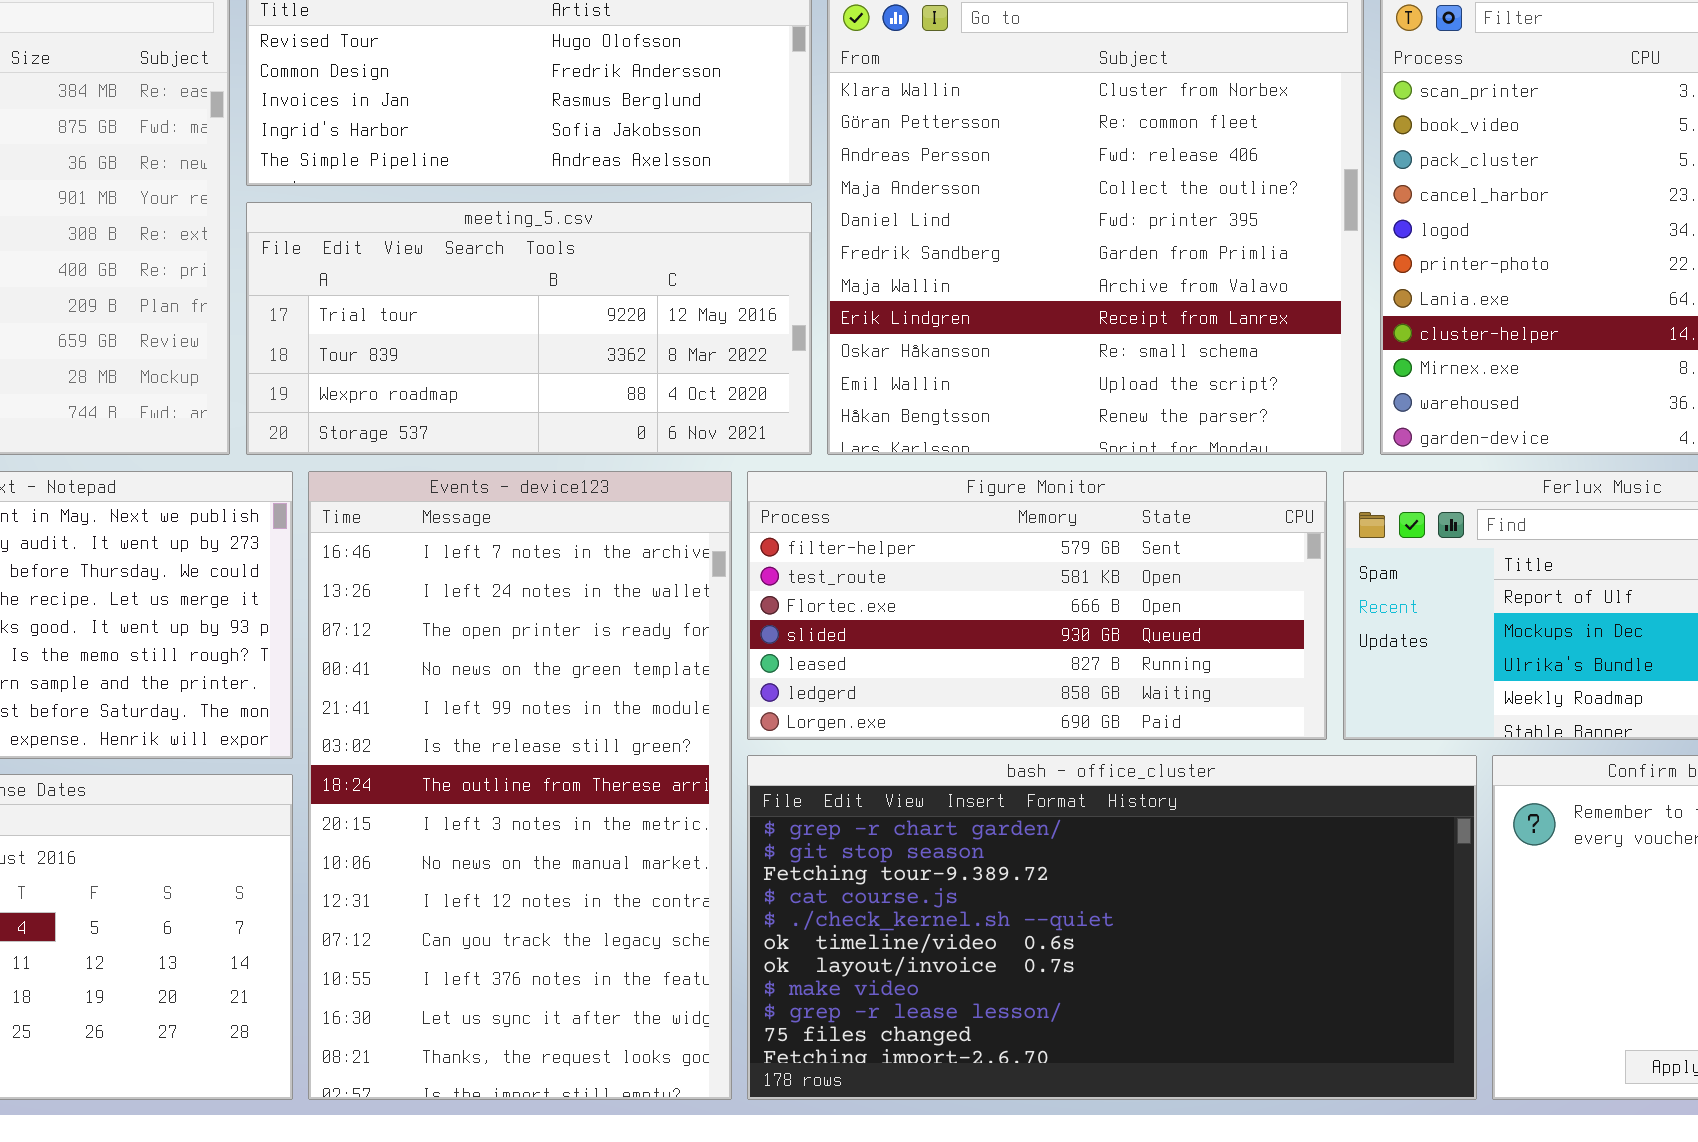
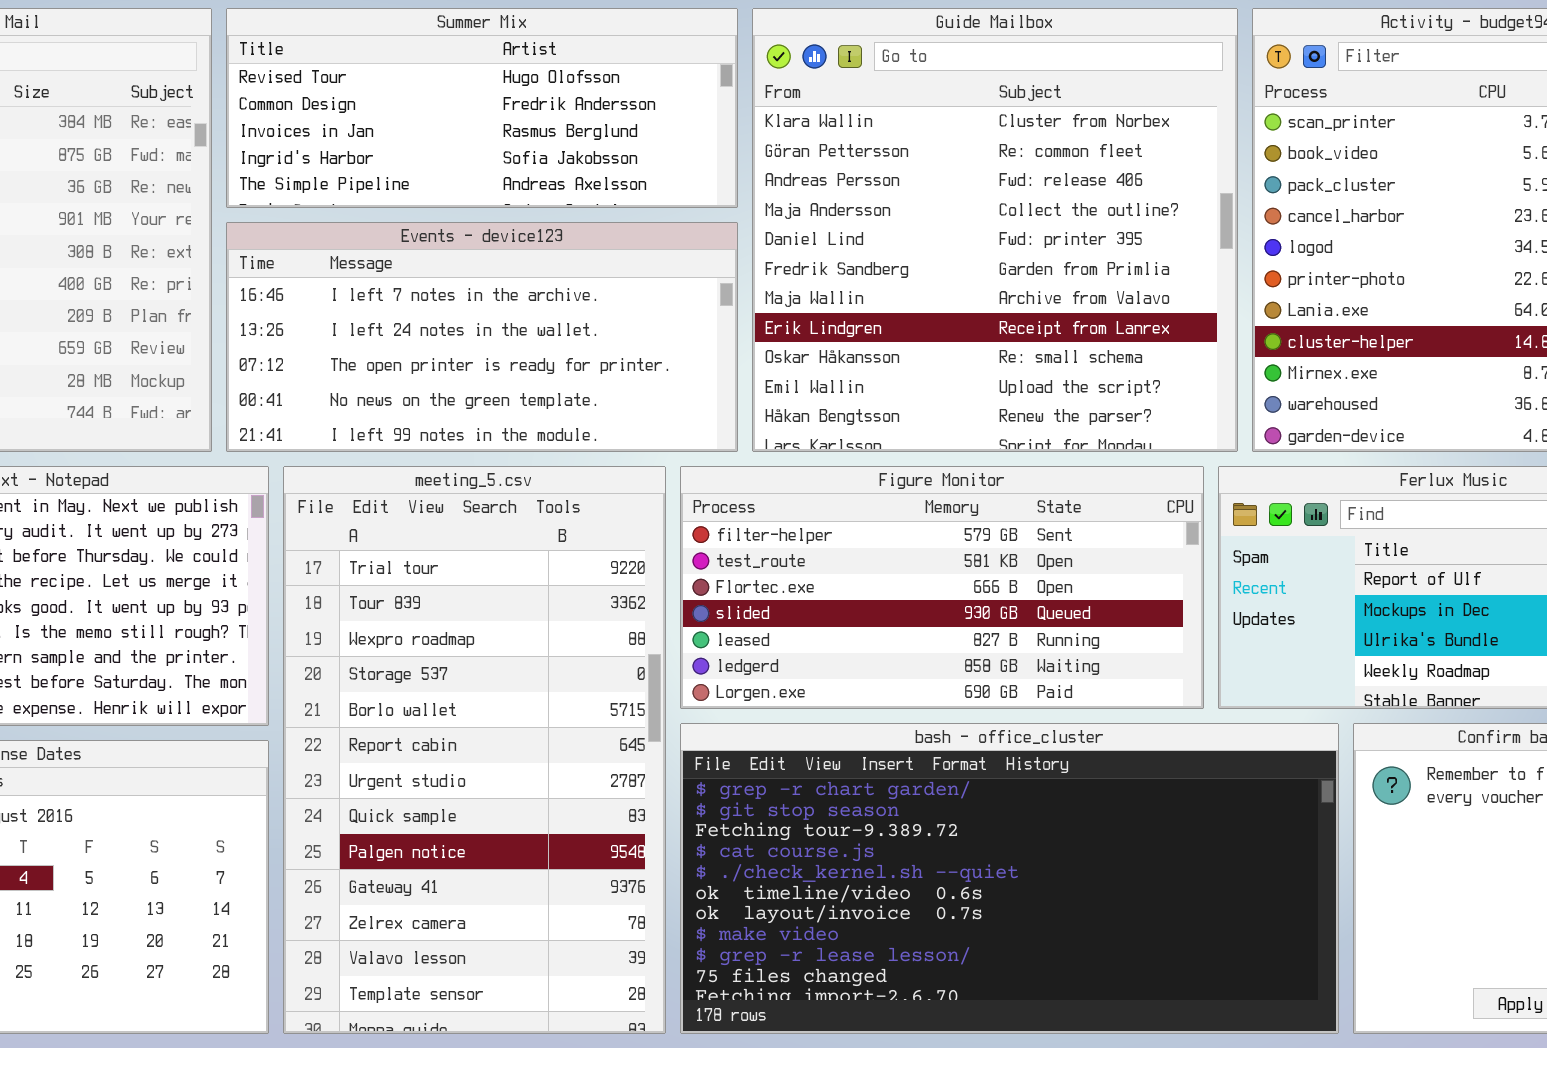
meeting_5.csv: [246,202,812,455] -> [283,466,666,1034], moved, resized
Events - device123: [308,471,732,1100] -> [226,222,738,452], moved, resized

